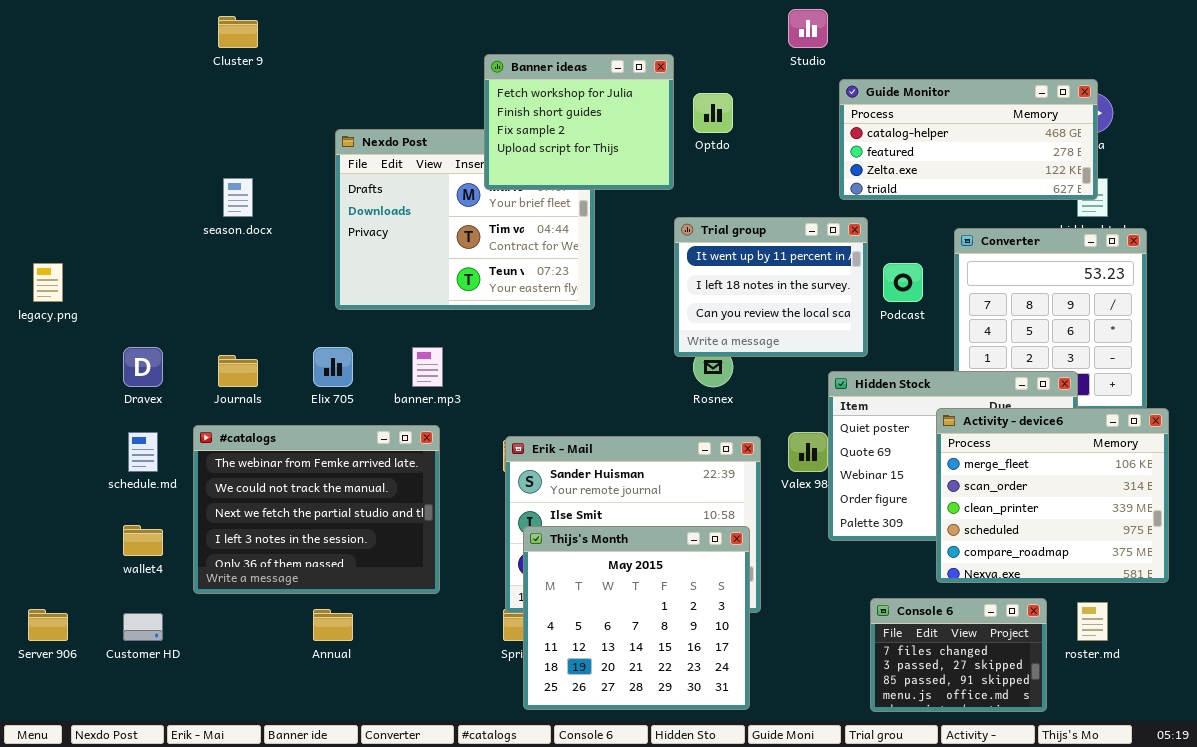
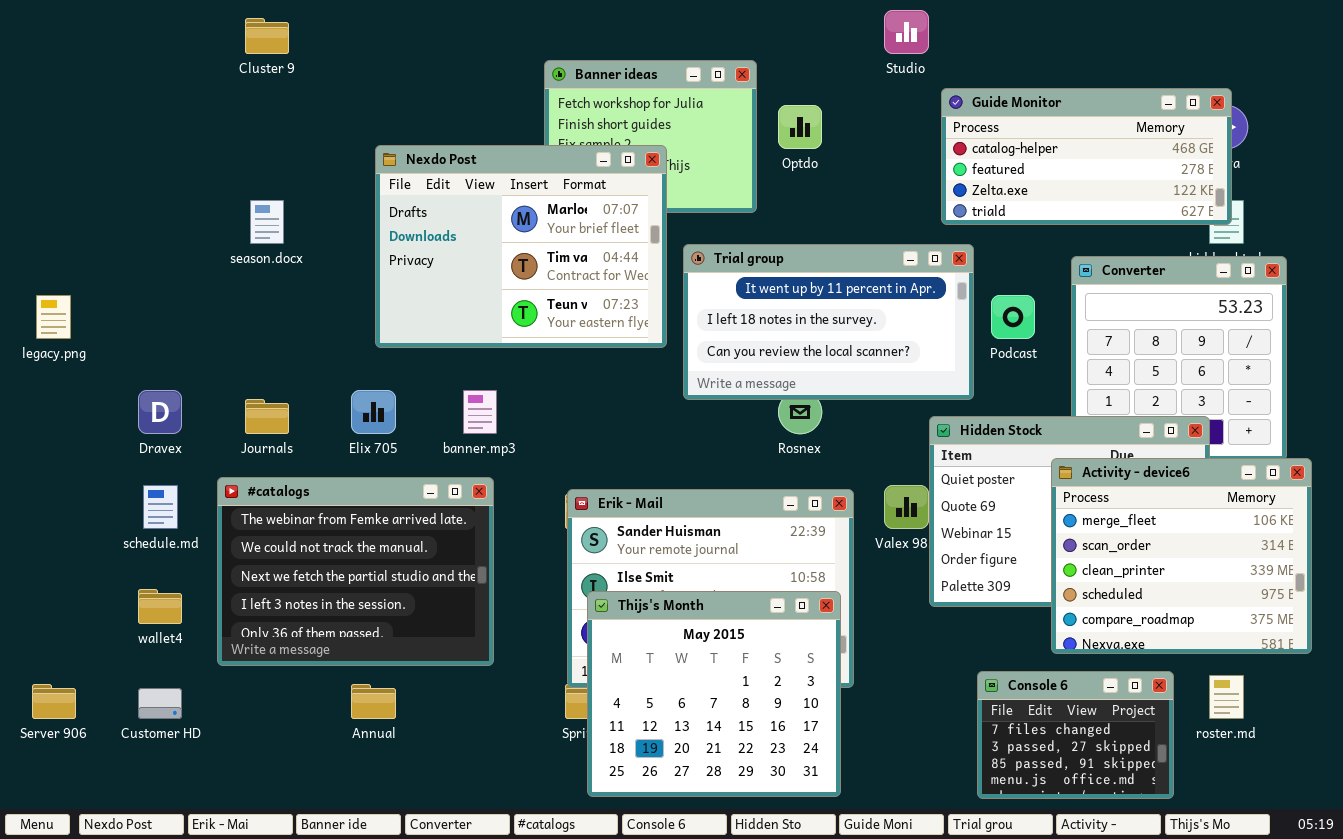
Nexdo Post: [335,129,595,310] -> [375,145,667,348], raised
Trial group: [674,217,868,357] -> [683,244,974,400], resized

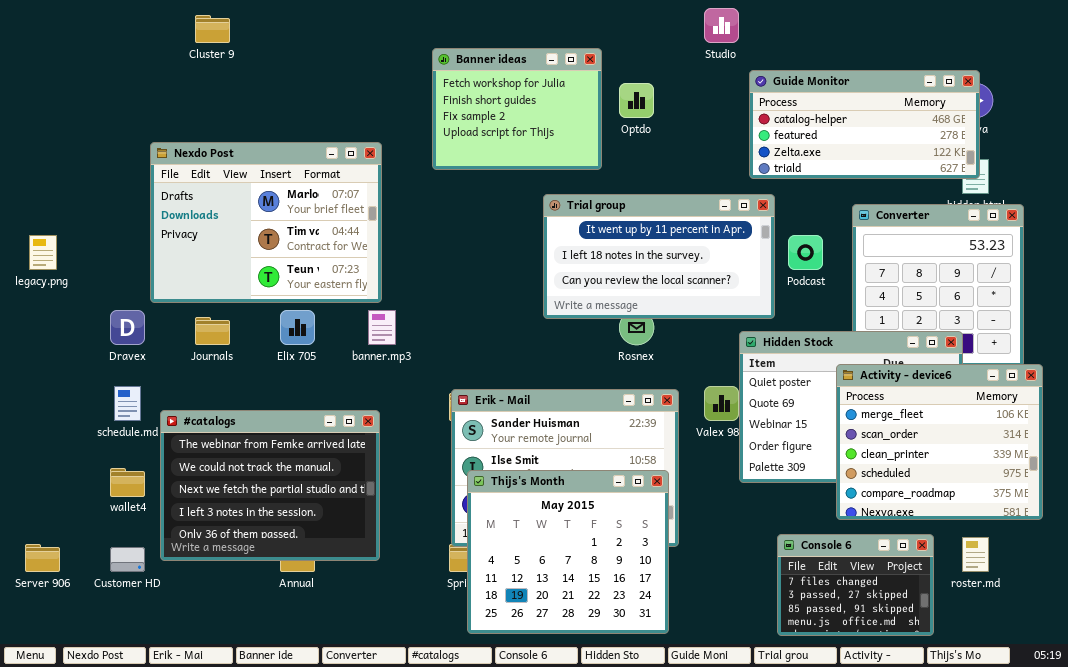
Nexdo Post: [375,145,667,348] -> [150,142,382,303], moved
#catalogs: [217,477,494,666] -> [160,410,380,561], moved

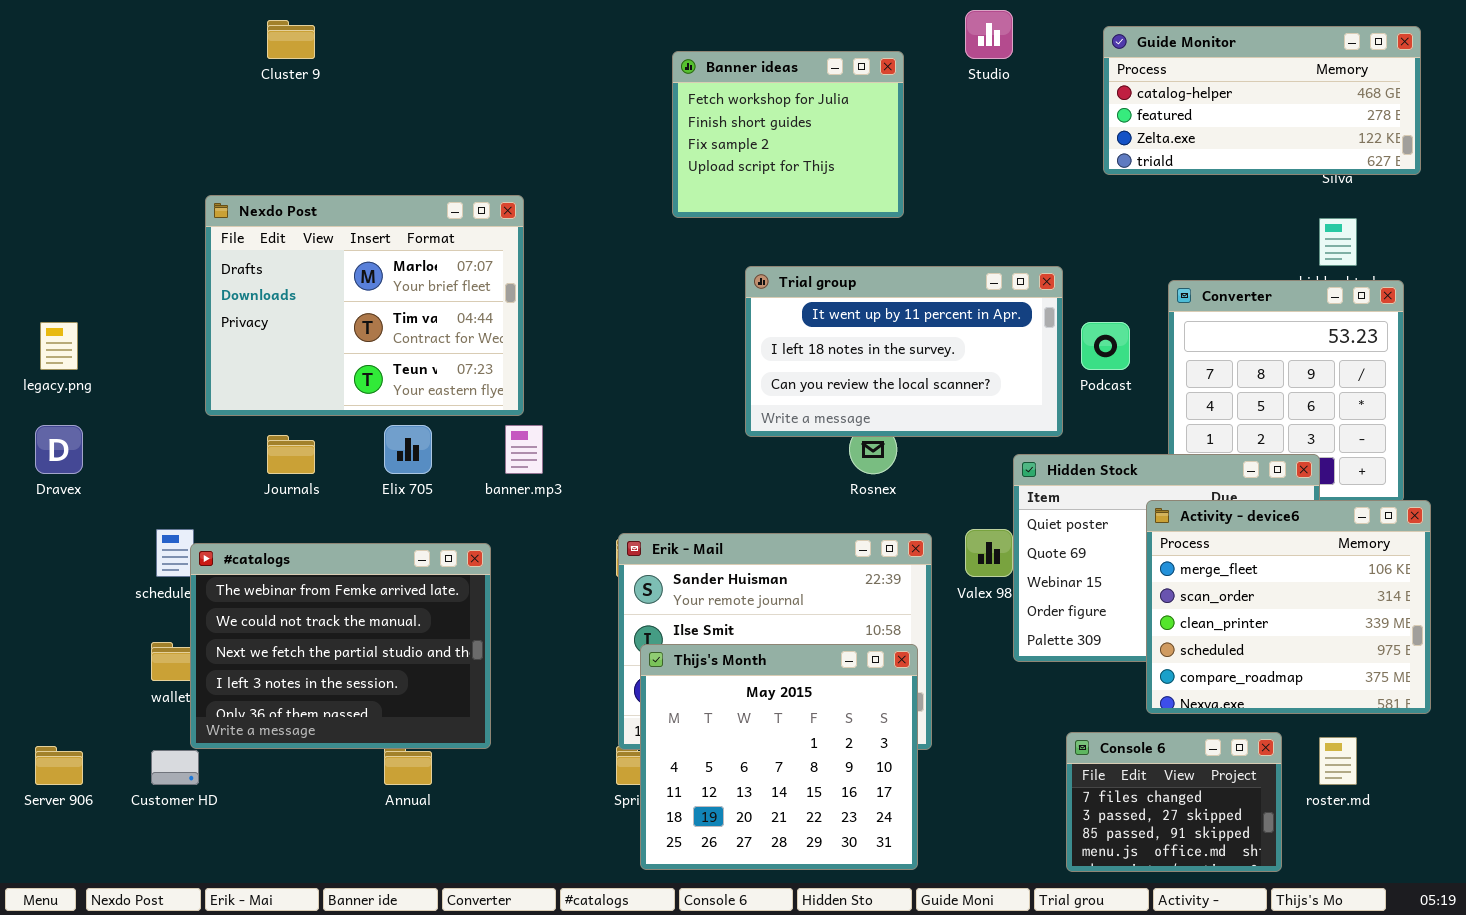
Banner ideas: [432,48,602,170] -> [672,51,904,218], moved
Guide Monitor: [749,70,980,179] -> [1103,26,1421,175], moved
Dravex: [110,310,145,345] -> [35,425,83,474], moved
#catalogs: [160,410,380,561] -> [190,543,491,749], moved

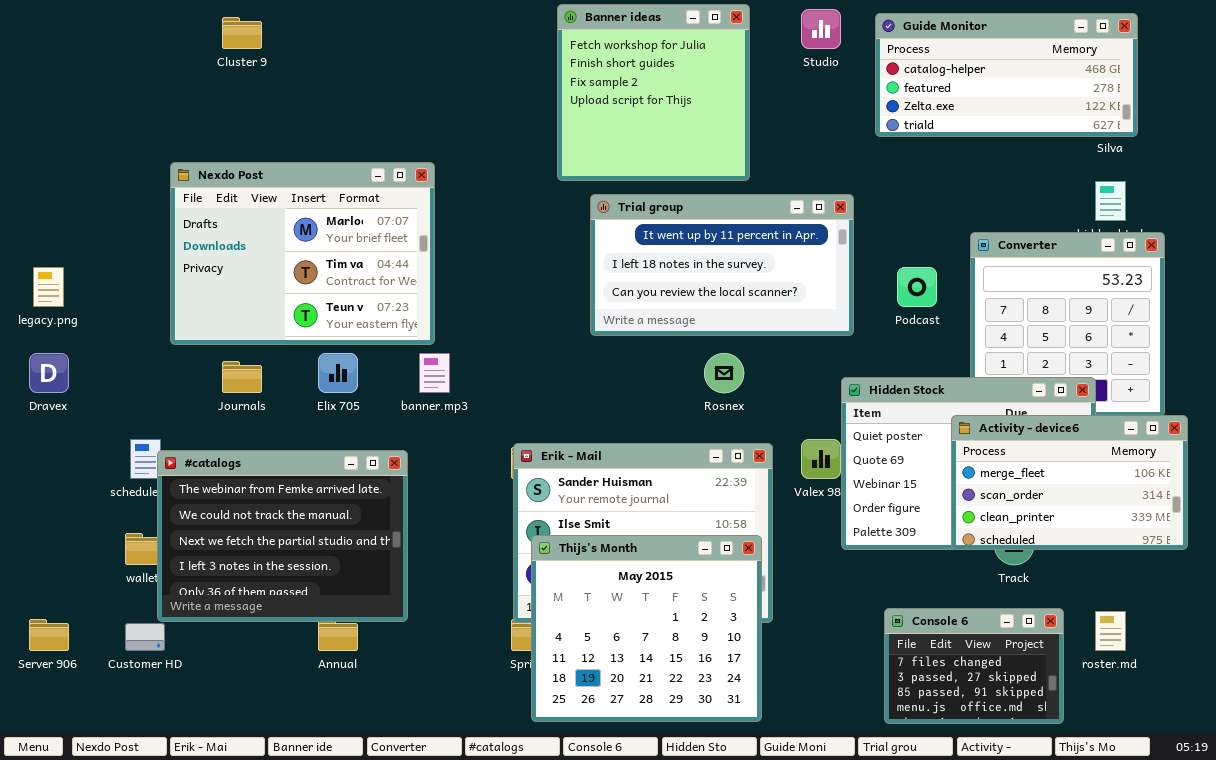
Guide Monitor: [1103,26,1421,175] -> [875,13,1138,137], moved
Banner ideas: [672,51,904,218] -> [557,4,750,181], resized
Trial group: [745,266,1063,437] -> [590,194,854,336], moved
Activity - device6: [1146,500,1431,714] -> [951,415,1188,550], resized

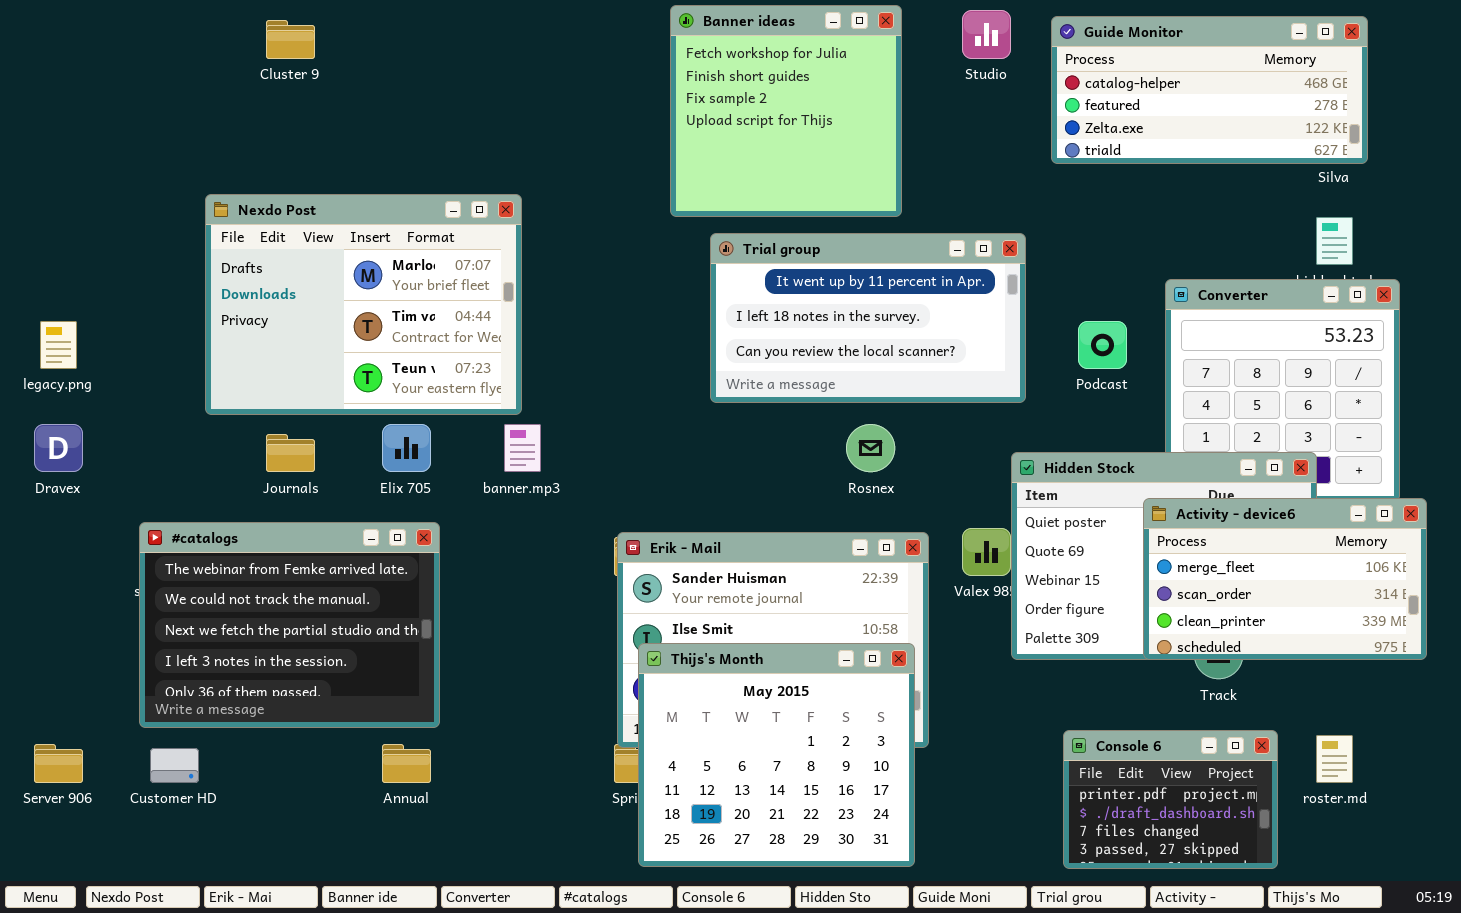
#catalogs: [157,450,408,622] -> [139,522,440,728], moved
Console 6: [884,608,1064,724] -> [1063,730,1278,869], scrolled up 2 rows

